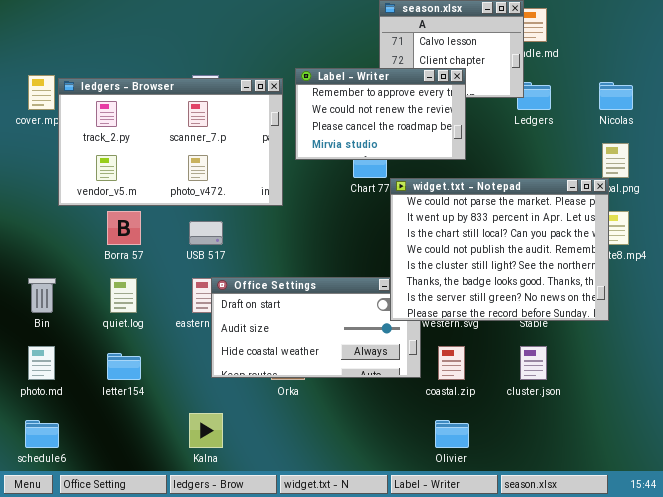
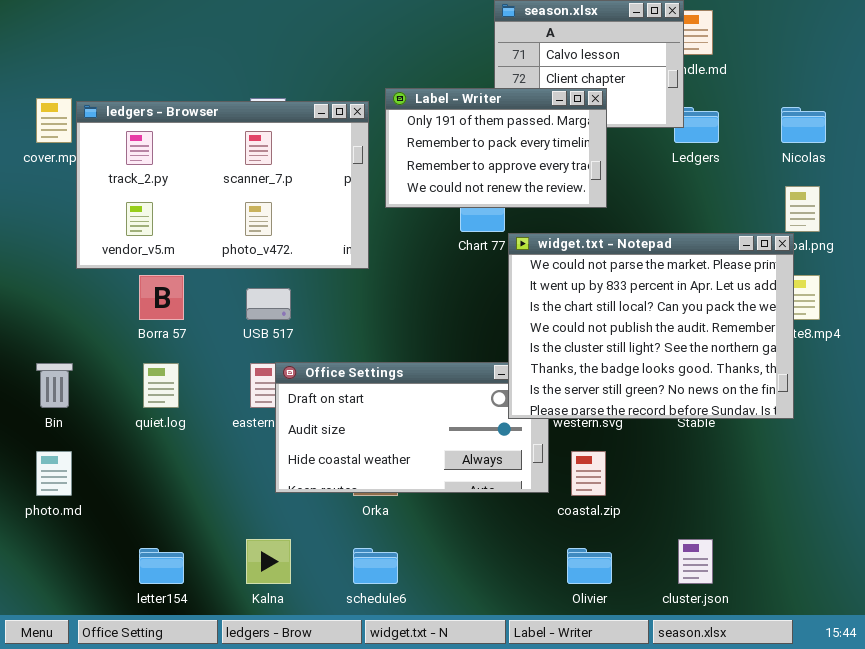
Label - Writer: [295,68,466,160] -> [385,88,607,208], scrolled up 2 rows
cluster.json: [520,346,547,380] -> [678,539,713,584], moved
letter154: [107,353,141,380] -> [139,548,184,584], moved
schedule6: [25,420,59,448] -> [353,548,398,584], moved

